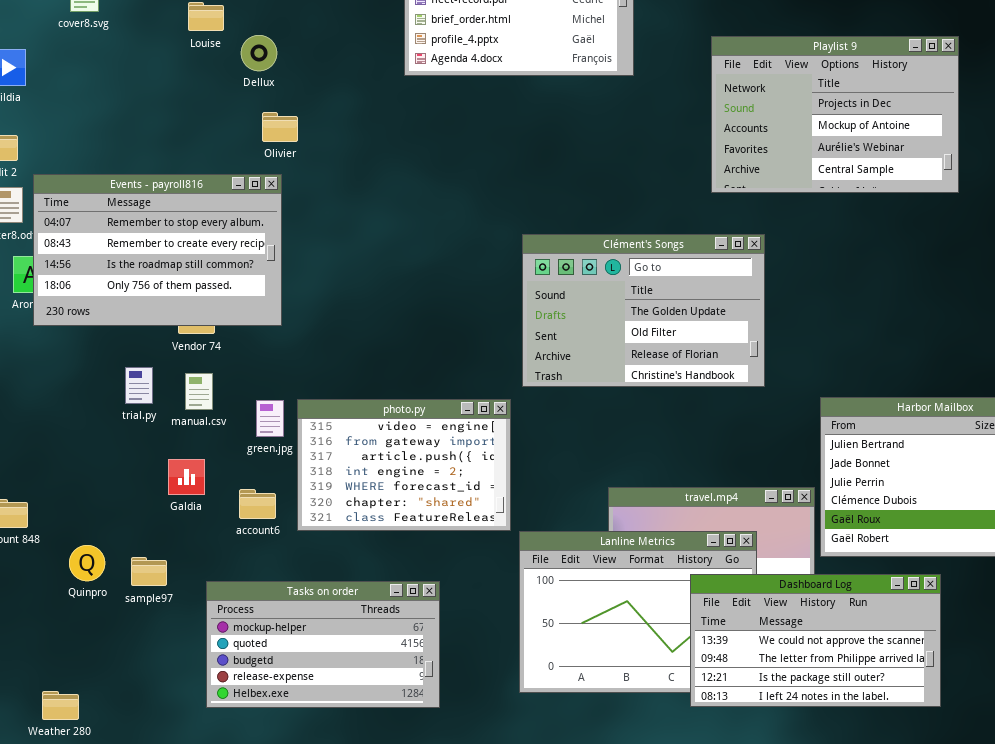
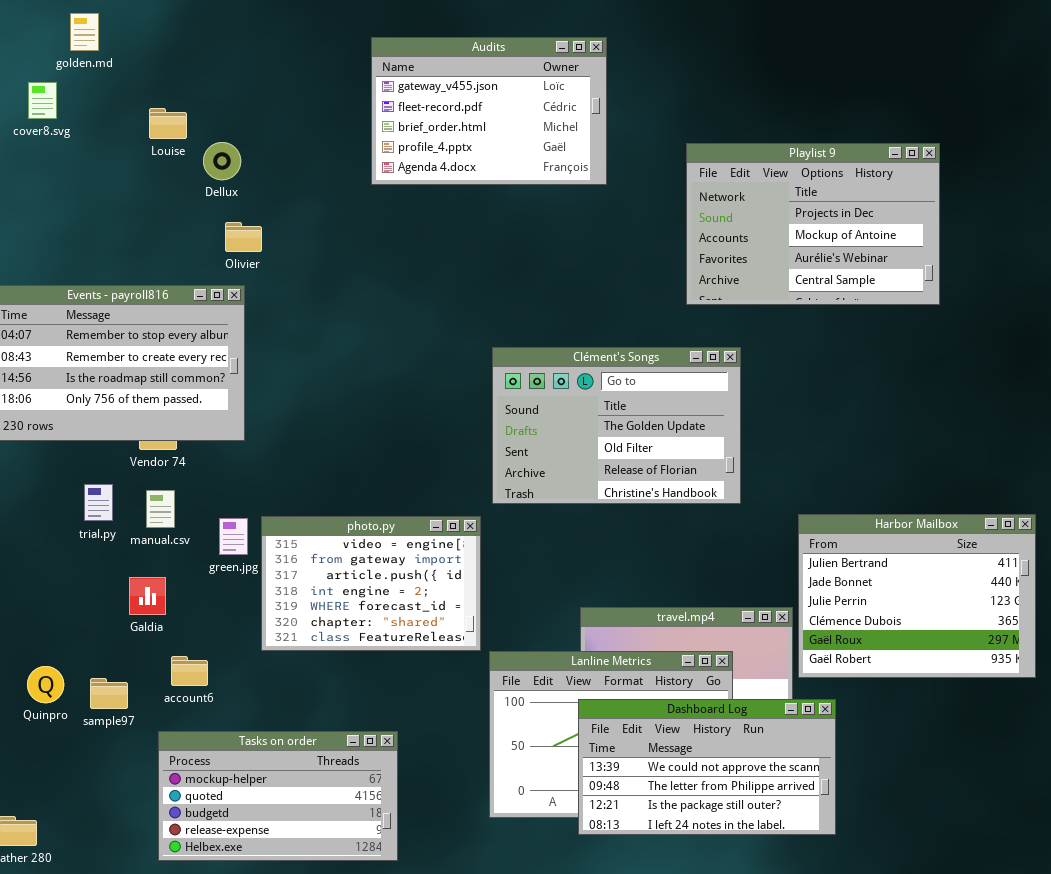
account6: [239,489,276,519] -> [171,656,208,686], moved
Dashboard Log: [690,574,941,707] -> [578,699,836,835], moved
Tasks on order: [206,581,440,708] -> [158,731,398,861], moved

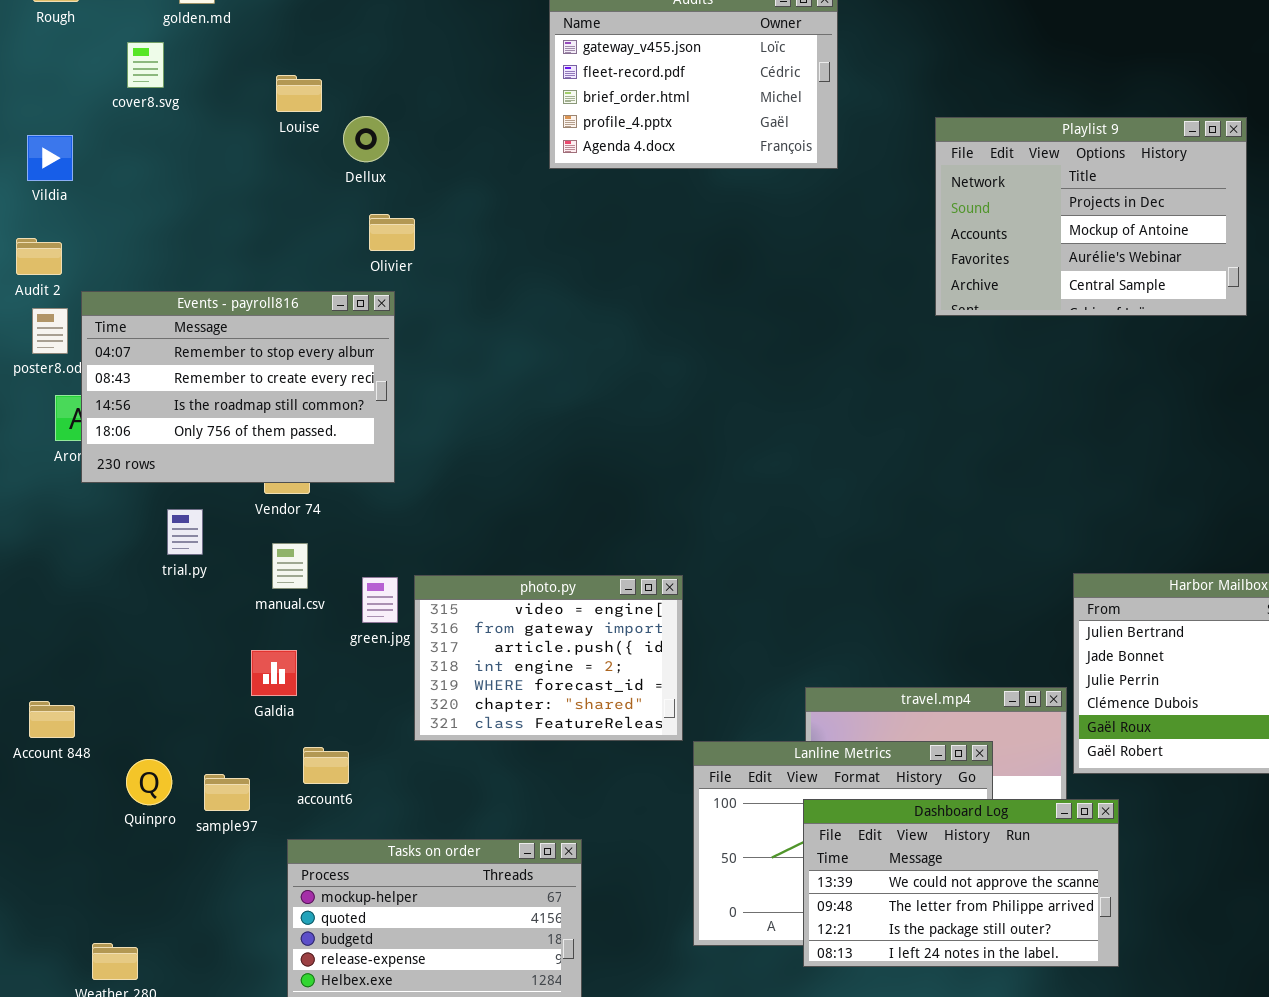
Clément's Songs: [492,347,741,504] -> none, closed
trial.py: [84,484,113,521] -> [167,509,203,555], moved

